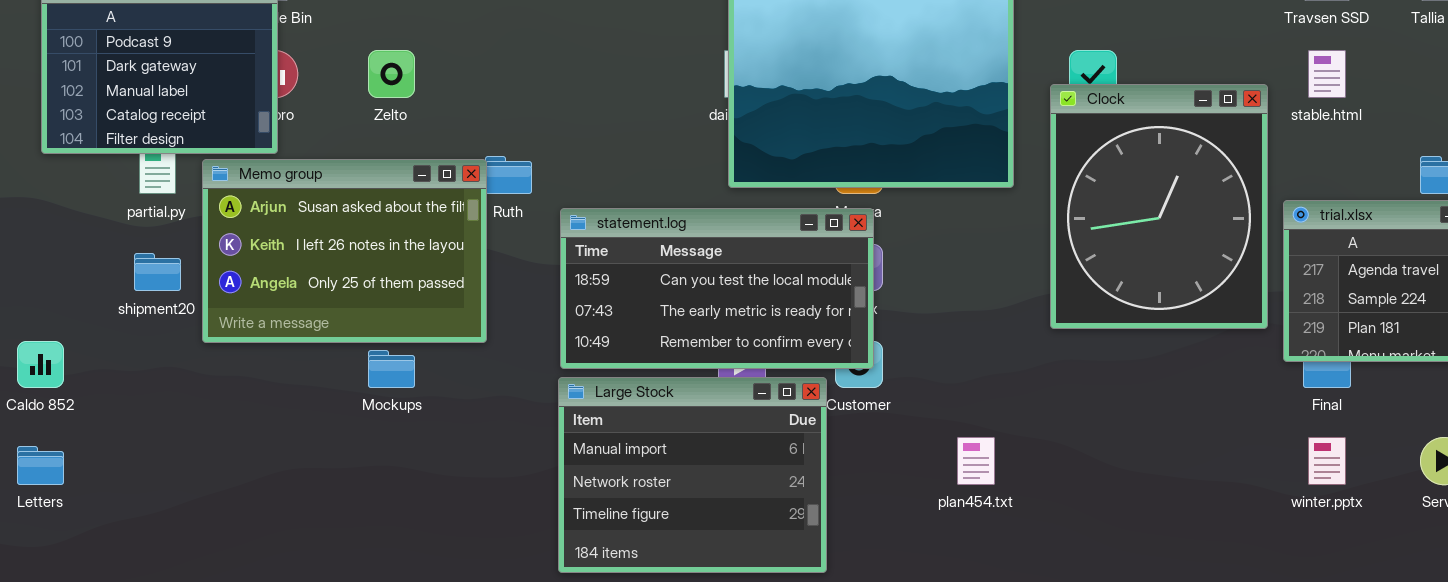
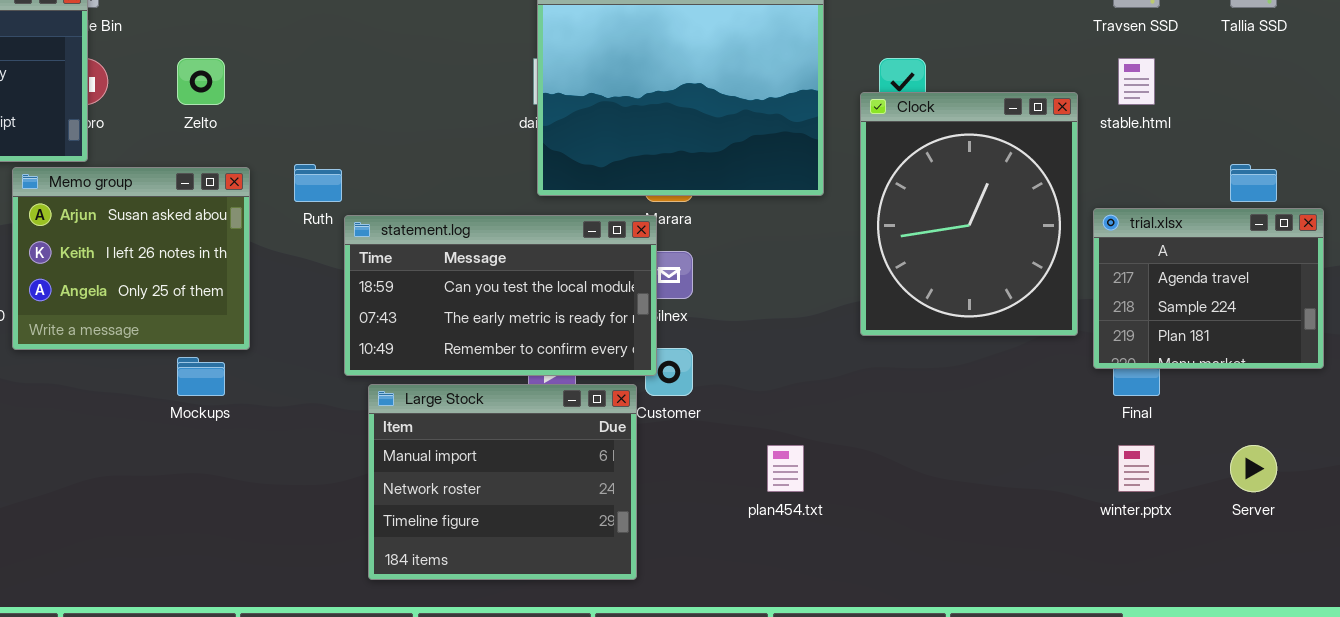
Memo group: [202,159,487,343] -> [12,167,250,350], resized
statement.log: [560,208,874,369] -> [344,215,657,376], moved

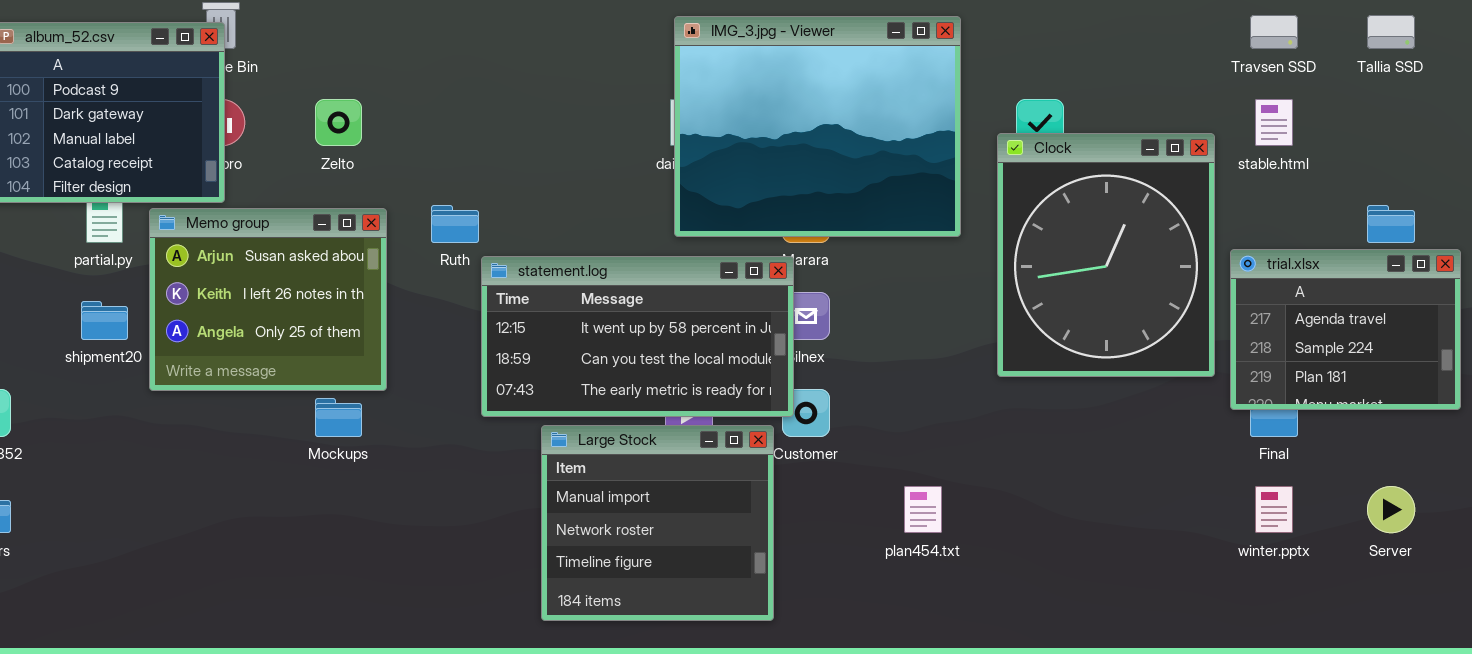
statement.log: [344,215,657,376] -> [481,256,794,417], scrolled up 1 row
Large Stock: [368,384,637,580] -> [541,425,774,621], resized

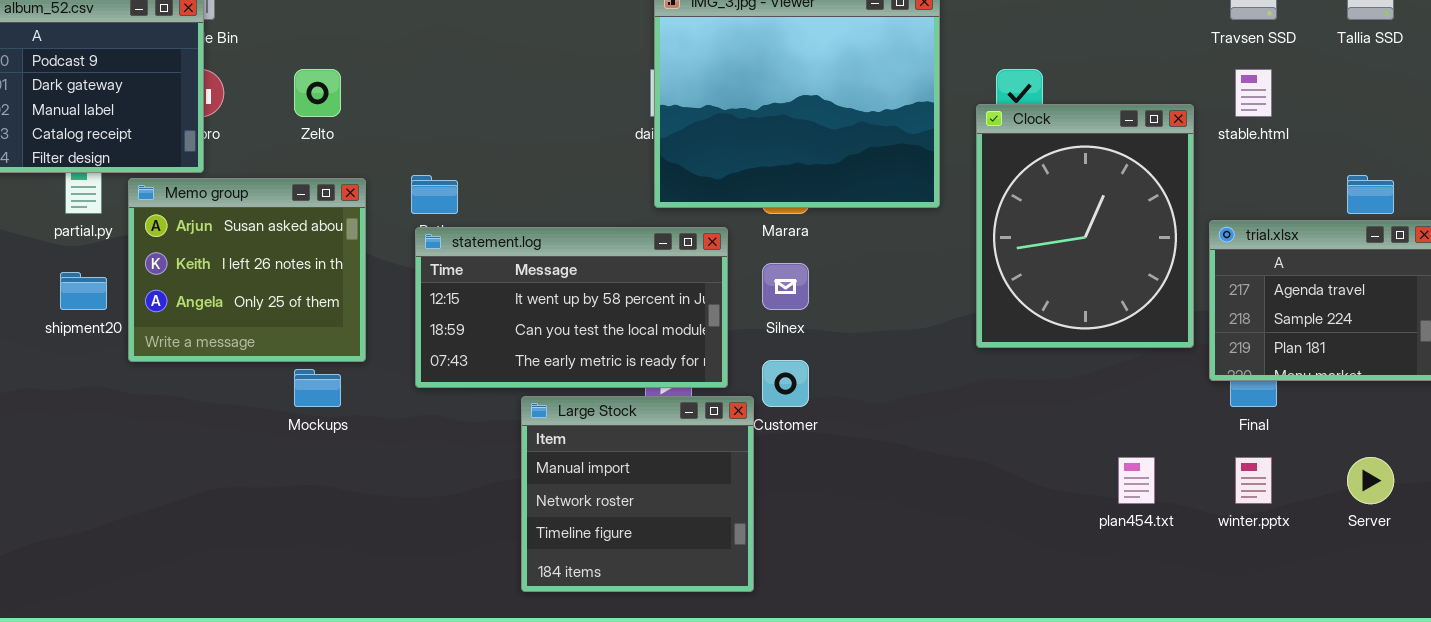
statement.log: [481,256,794,417] -> [415,227,728,388], moved
plan454.txt: [904,486,942,533] -> [1118,457,1155,504], moved

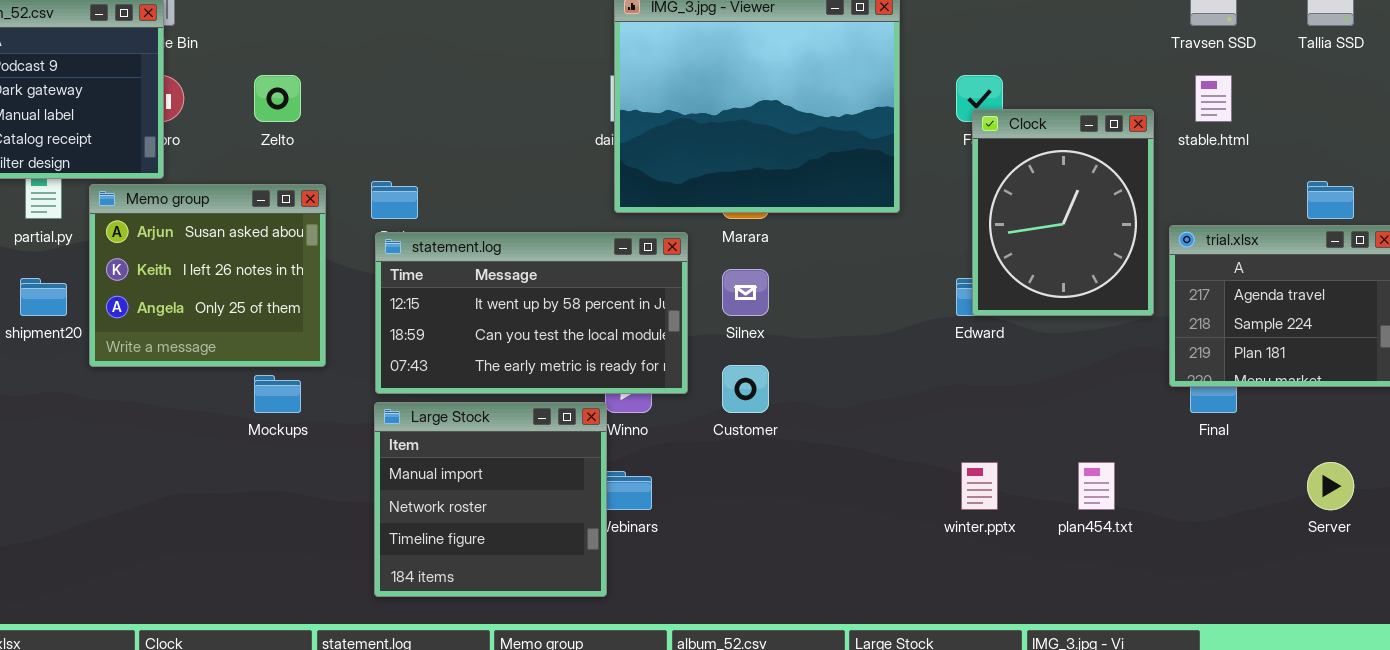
Clock: [976,104,1194,348] -> [972,109,1154,316], resized
Large Stock: [521,396,754,592] -> [374,402,607,597], moved
winter.pptx: [1235,457,1272,504] -> [961,462,998,510], moved

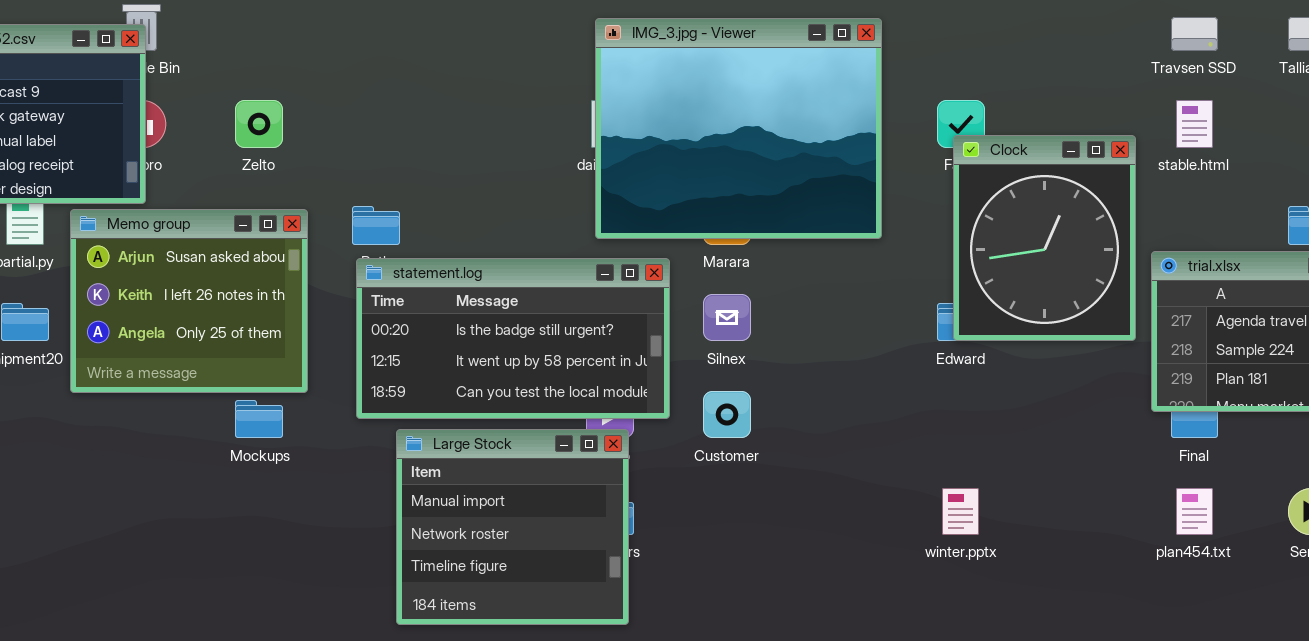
statement.log: [375,232,688,394] -> [356,258,670,419], scrolled up 1 row
Large Stock: [374,402,607,597] -> [396,429,629,625], moved
plan454.txt: [1078,462,1115,510] -> [1176,488,1213,535], moved

